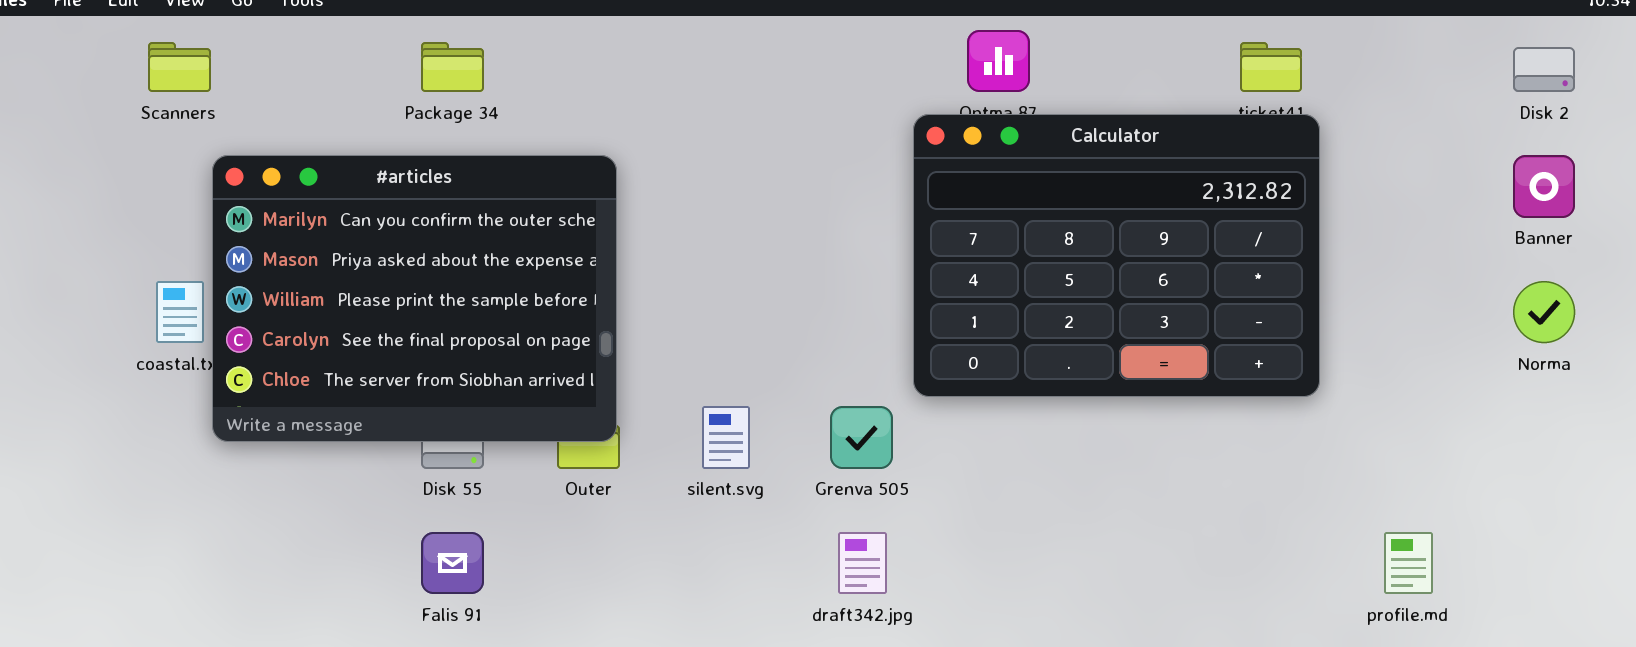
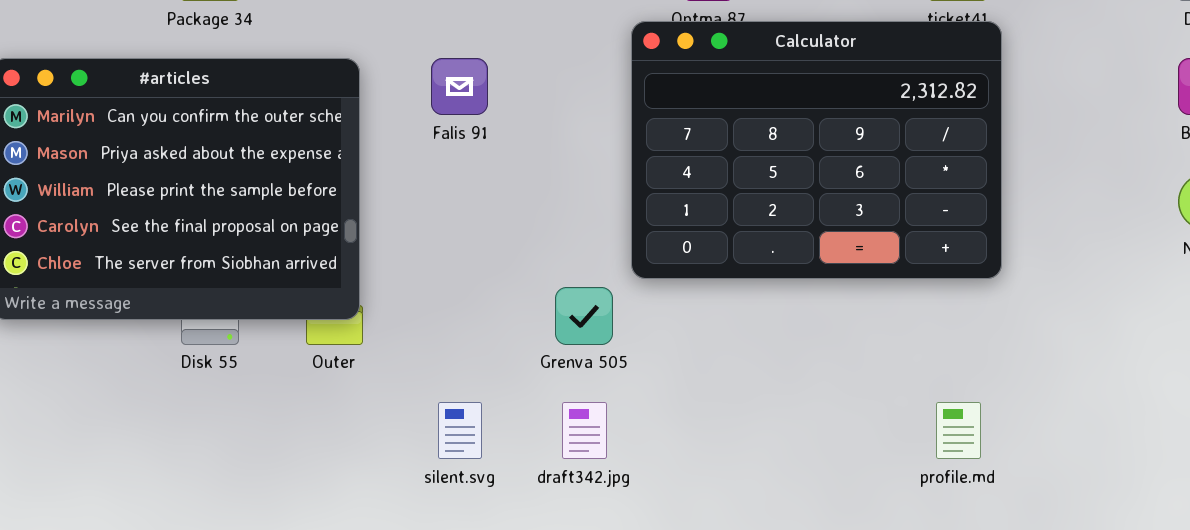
silent.svg: [702,406,750,469] -> [438,402,482,459], moved
Falis 91: [421,532,484,594] -> [431,58,488,115], moved
profile.md: [1384,532,1433,594] -> [936,402,981,459], moved

